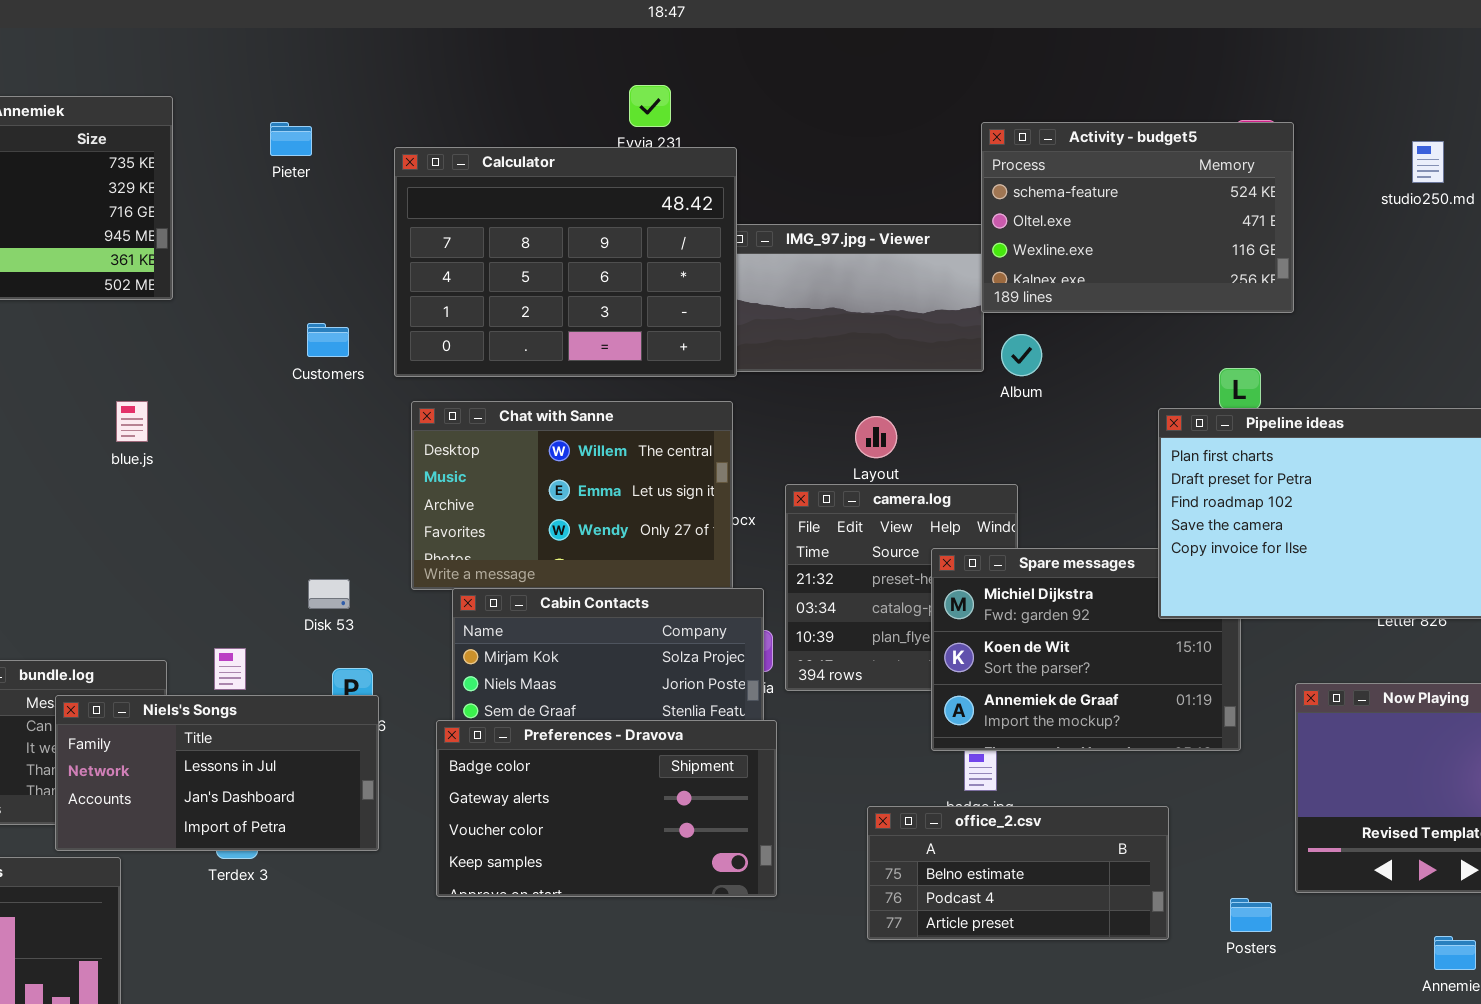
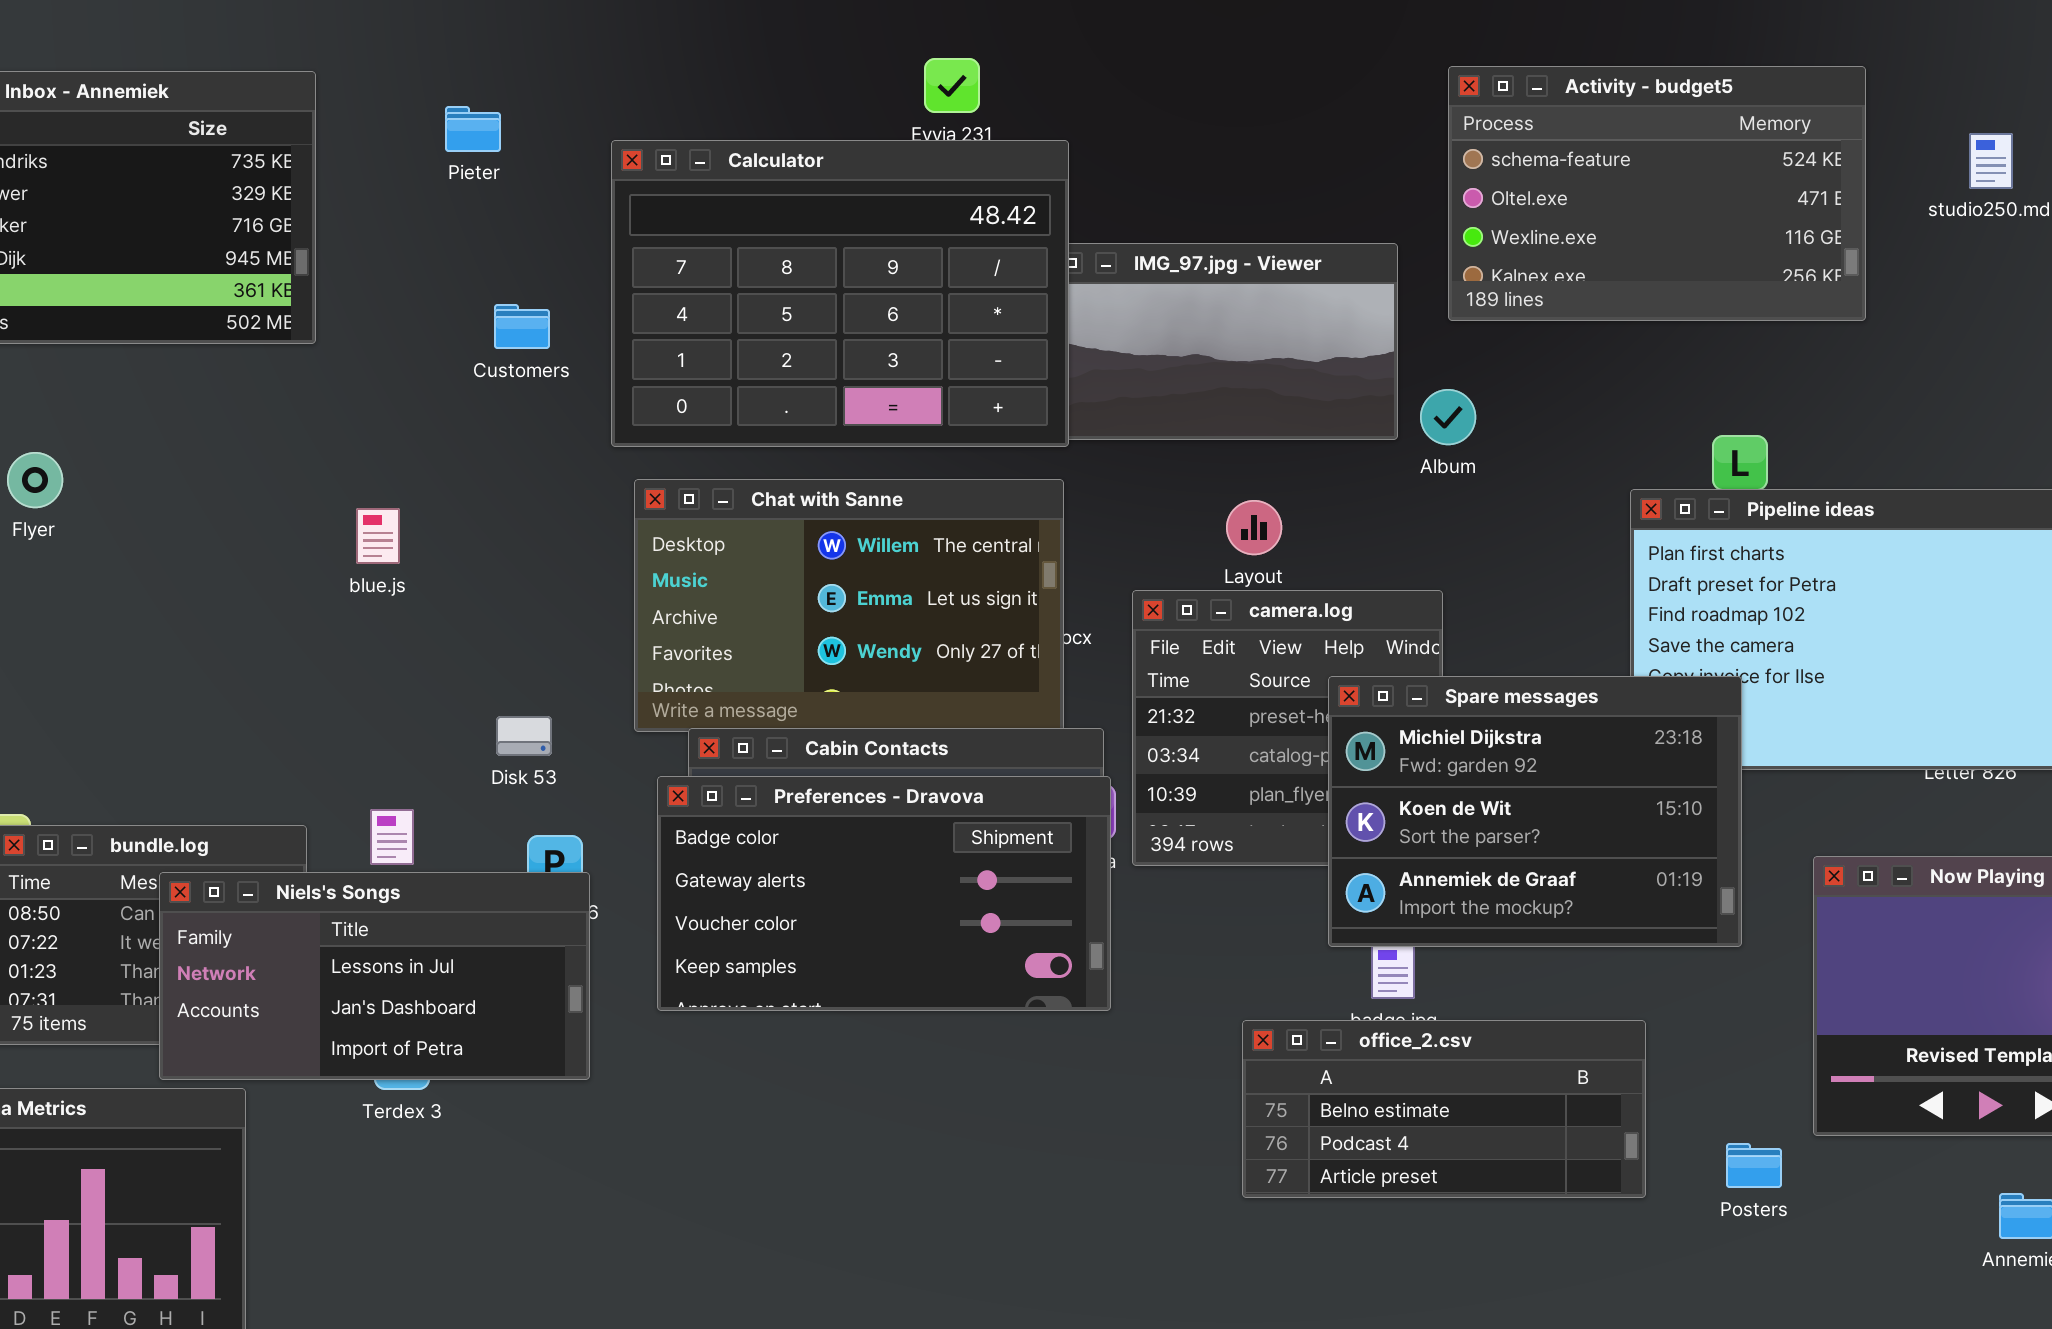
Activity - budget5: [981,122,1294,313] -> [1448,66,1866,321], moved
Customers: [307,323,349,357] -> [494,304,550,349], moved
blue.js: [116,401,148,442] -> [356,508,400,564], moved
Spare messages: [931,548,1241,751] -> [1328,676,1742,947], raised
Preferences - Dravova: [436,720,777,897] -> [657,776,1111,1011], moved

